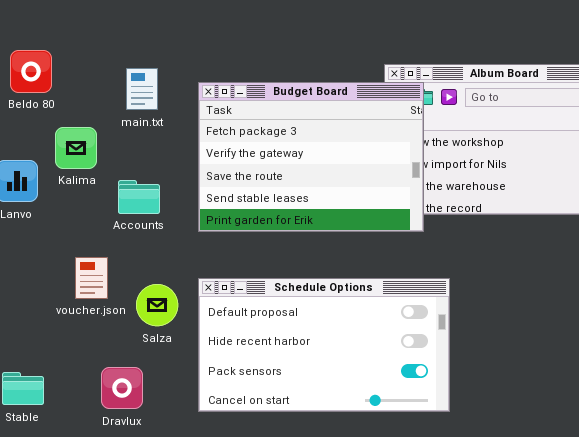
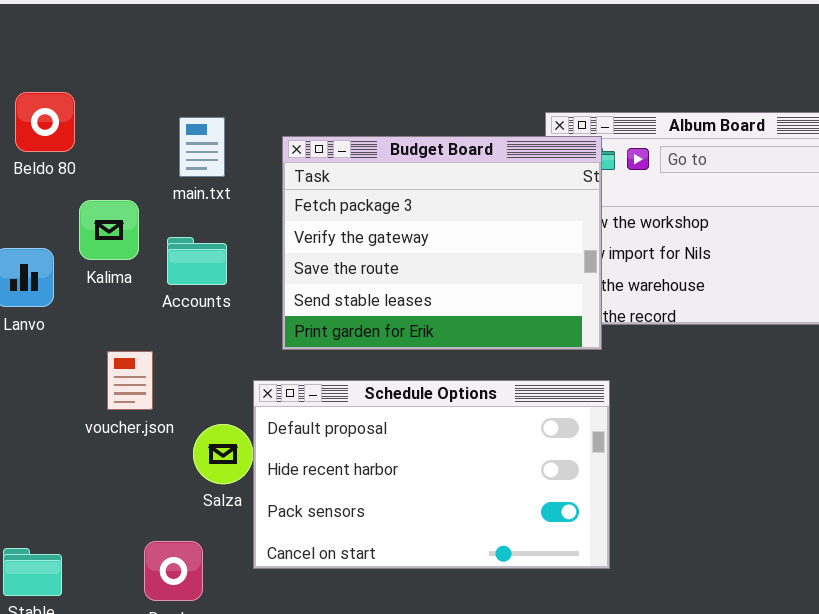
Accounts: [118,180,160,214] -> [167,237,227,285], moved
voucher.json: [75,257,108,299] -> [107,351,153,410], moved
Schedule Options: [198,278,450,412] -> [253,380,610,569], moved

